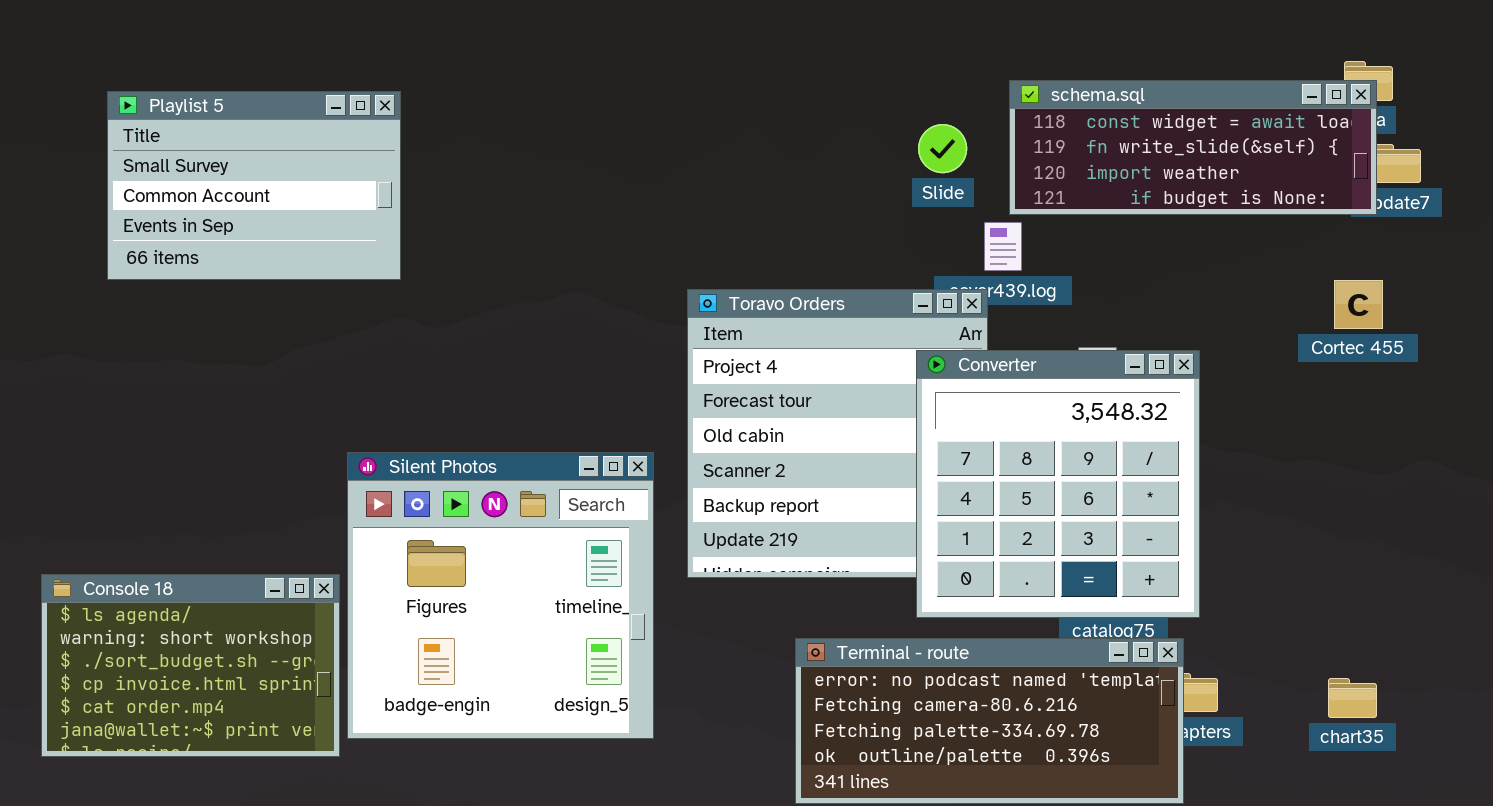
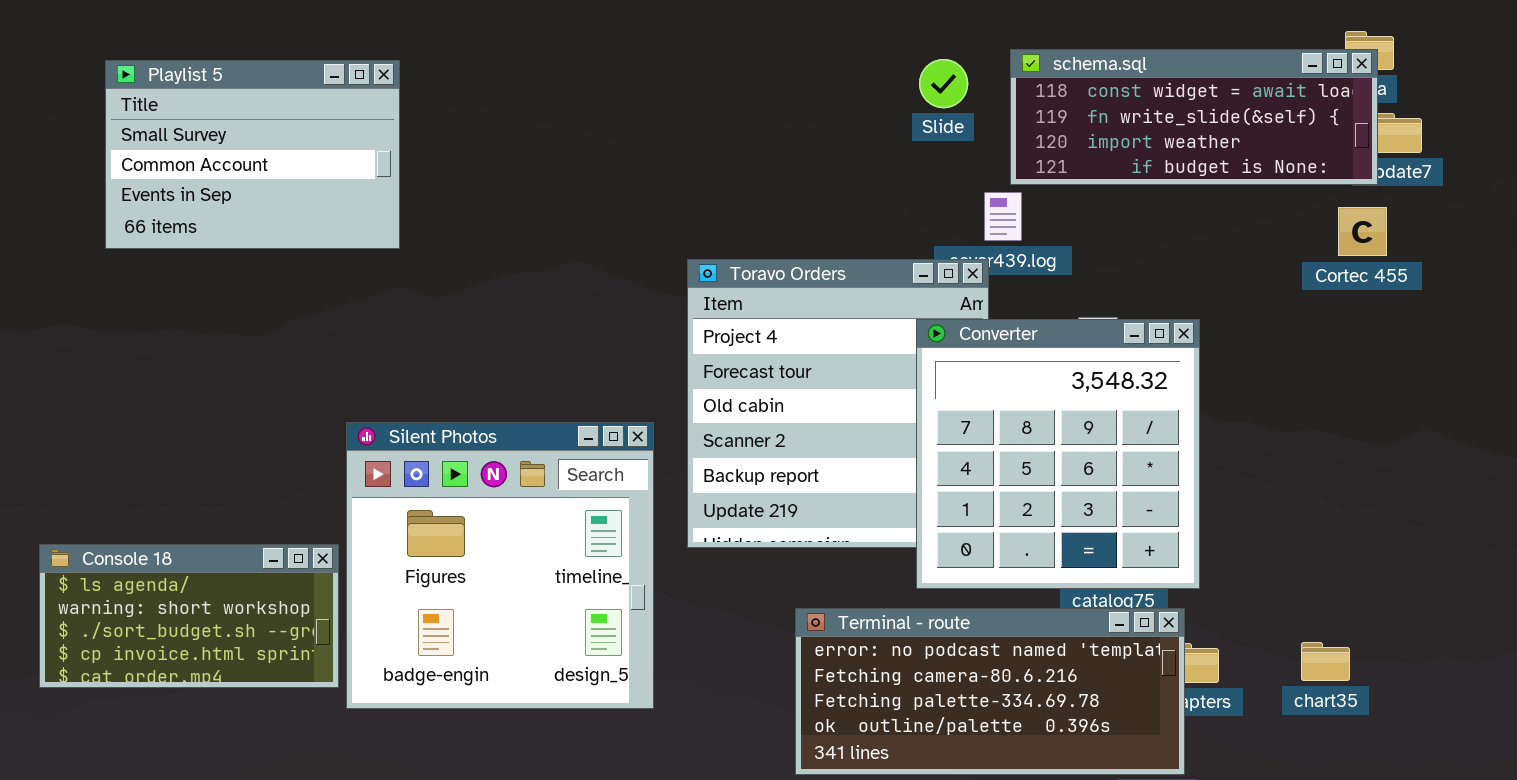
Slide: [918,124,967,173] -> [919,59,968,108], moved
Cortec 455: [1334,280,1383,329] -> [1338,207,1387,256], moved
Console 18: [41,574,340,757] -> [39,544,339,688], resized
chart35: [1328,678,1377,718] -> [1301,642,1350,681], moved

